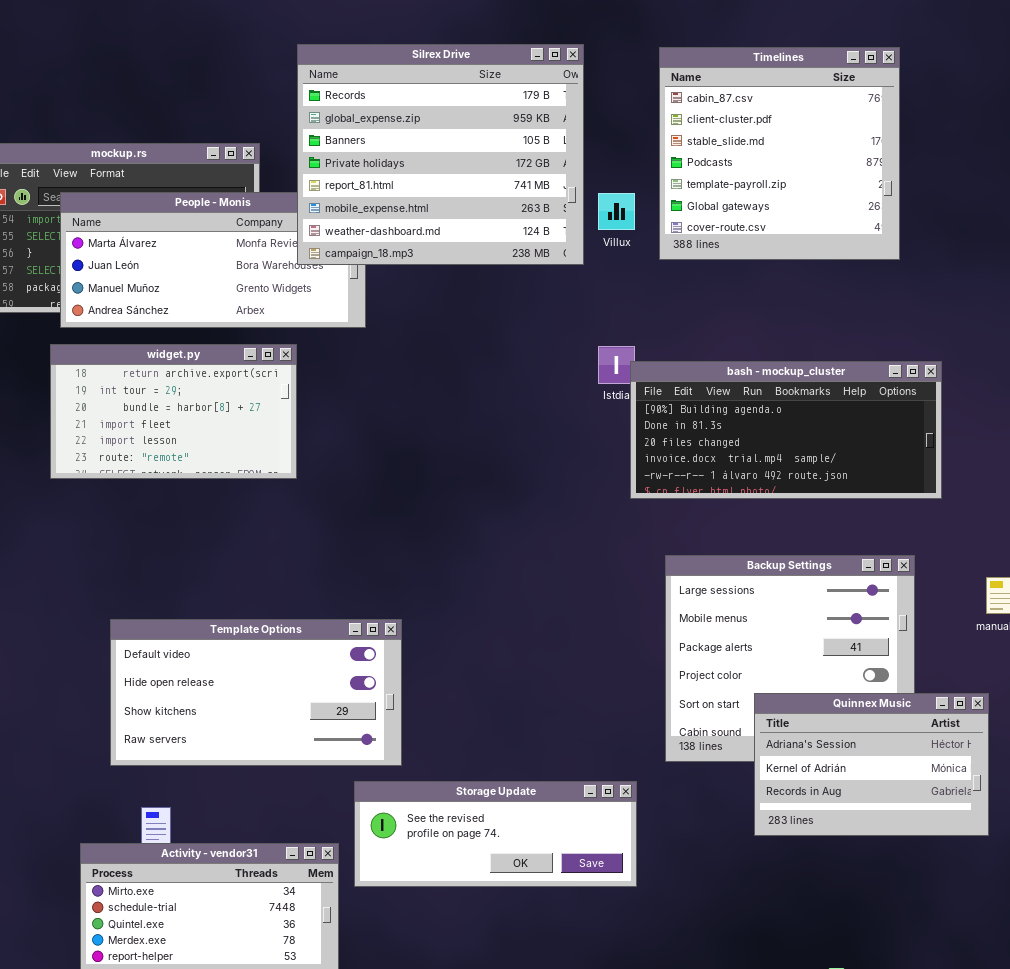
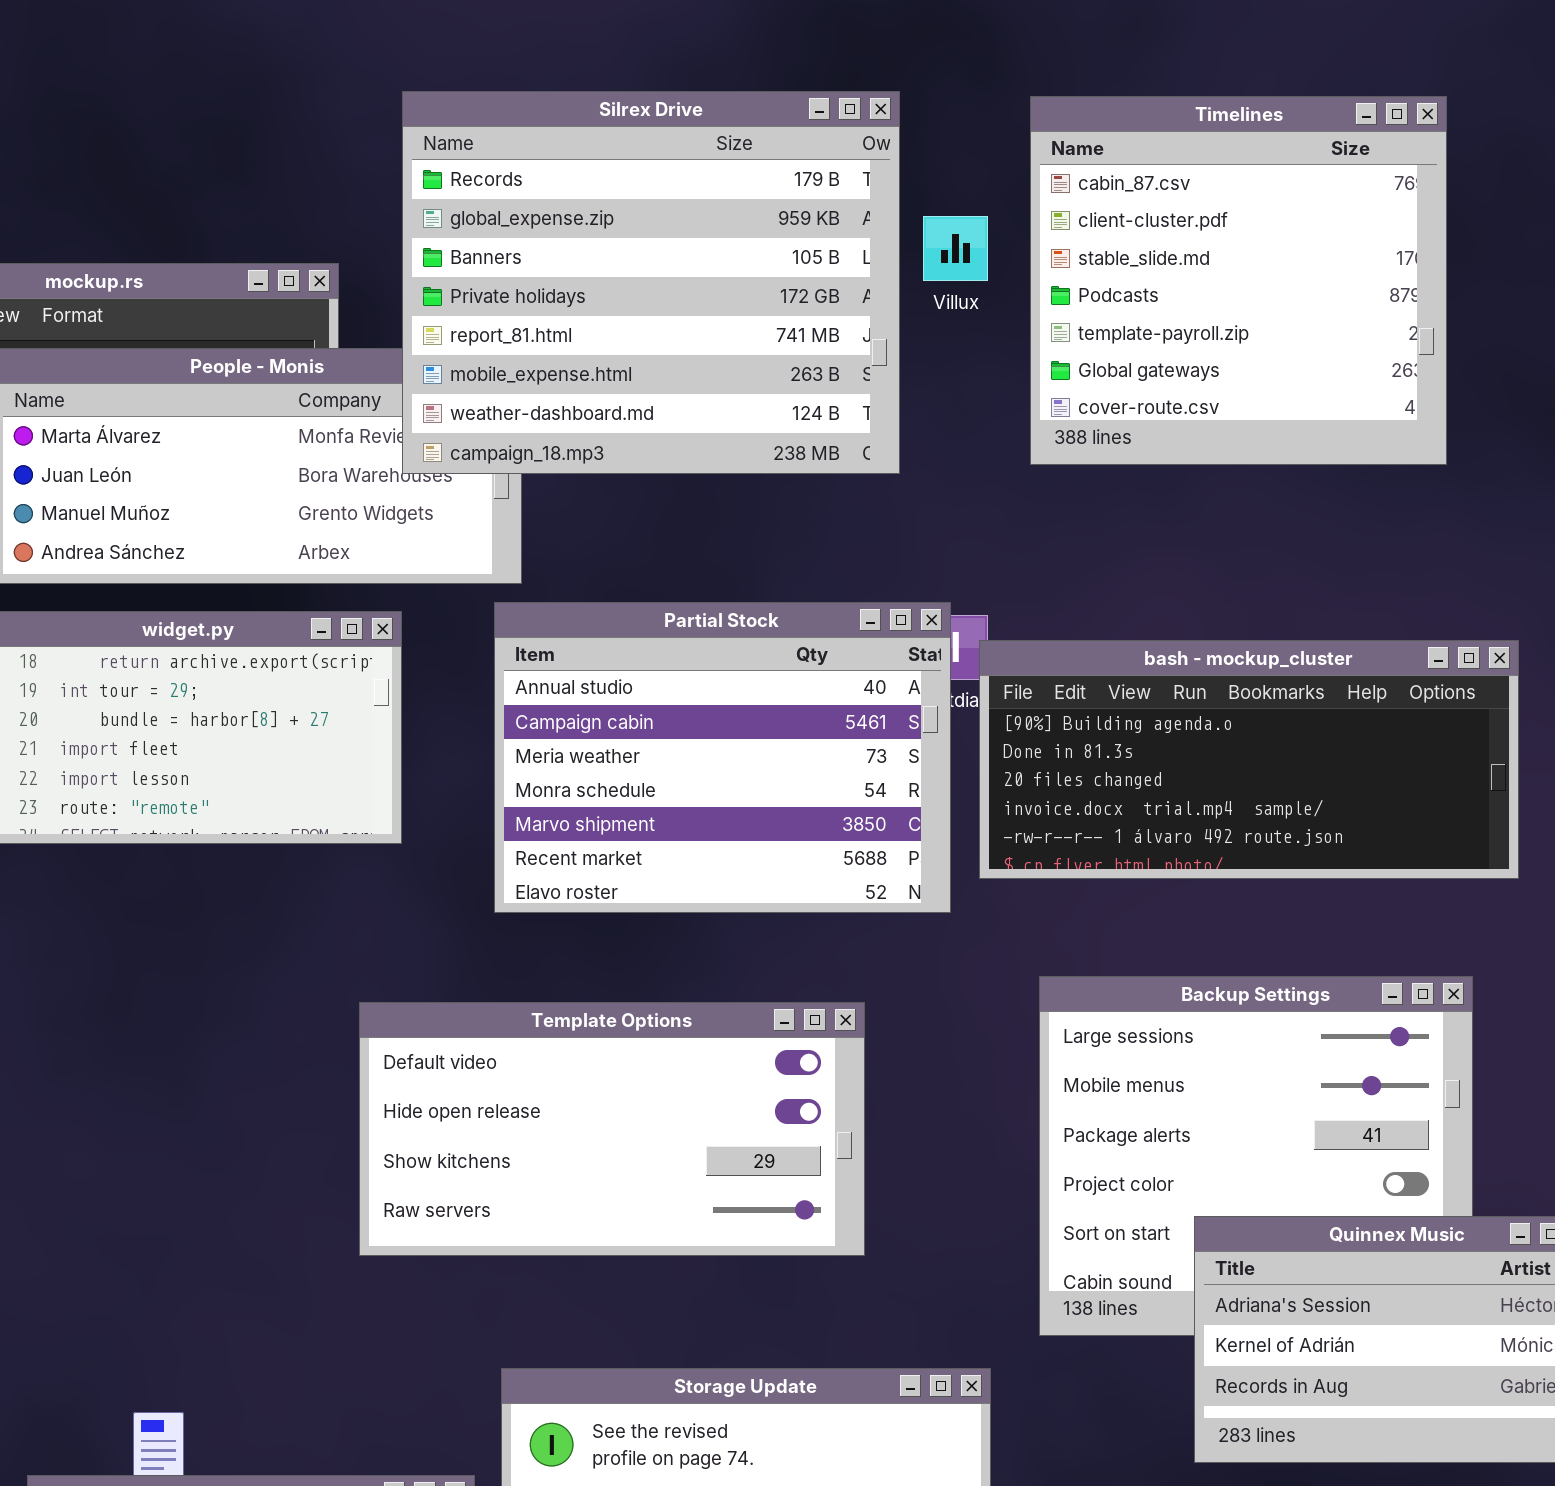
Villux: [598,193,635,230] -> [923,216,988,281], moved
Partial Stock: none -> [494,602,951,913], opened
Template Options: [110,619,402,766] -> [359,1002,865,1256], moved

